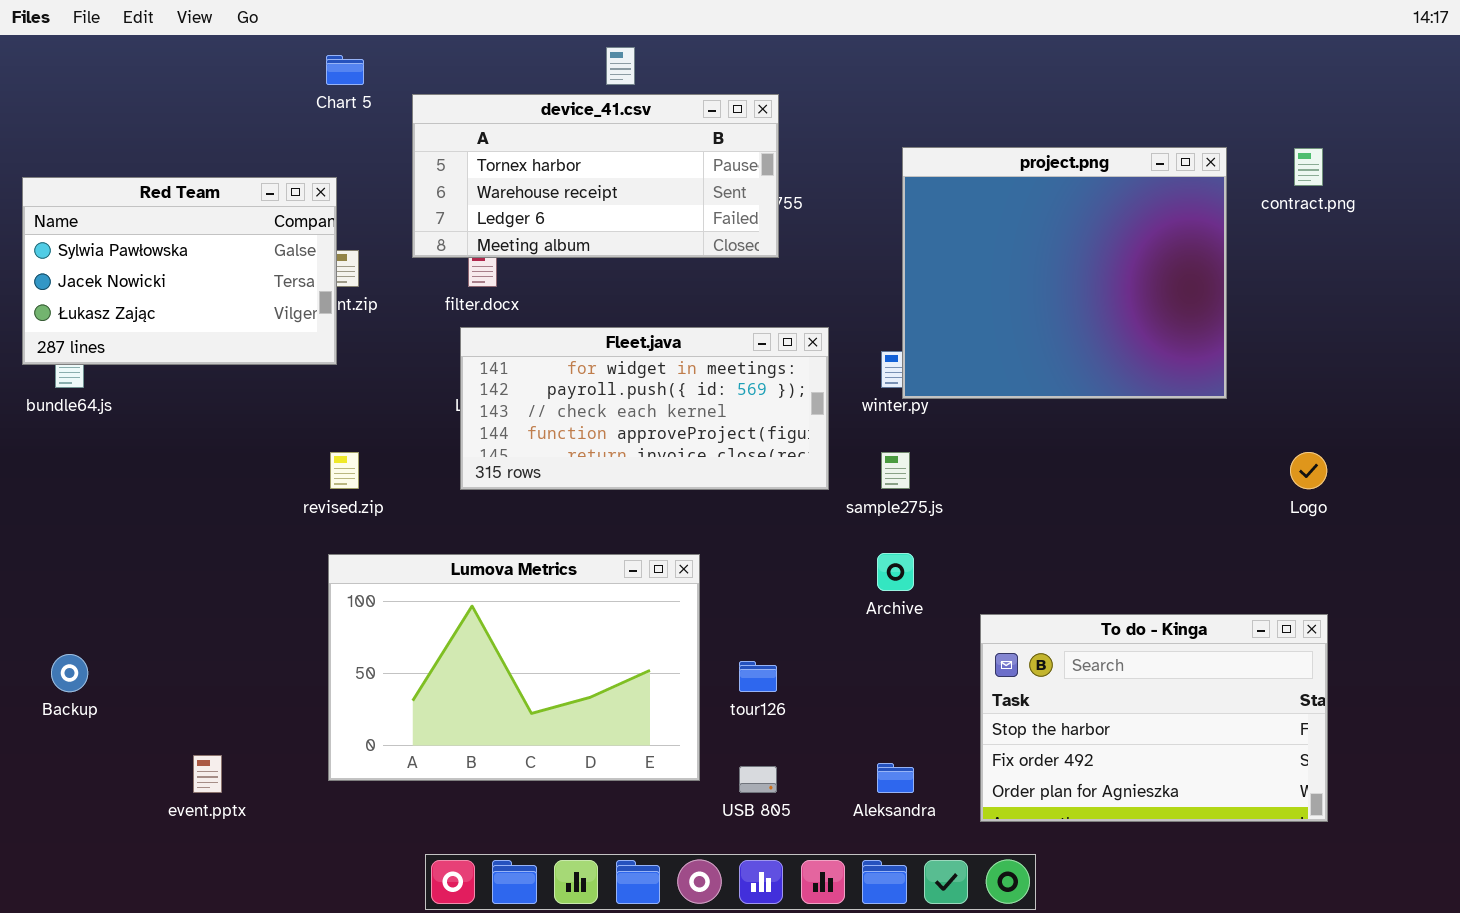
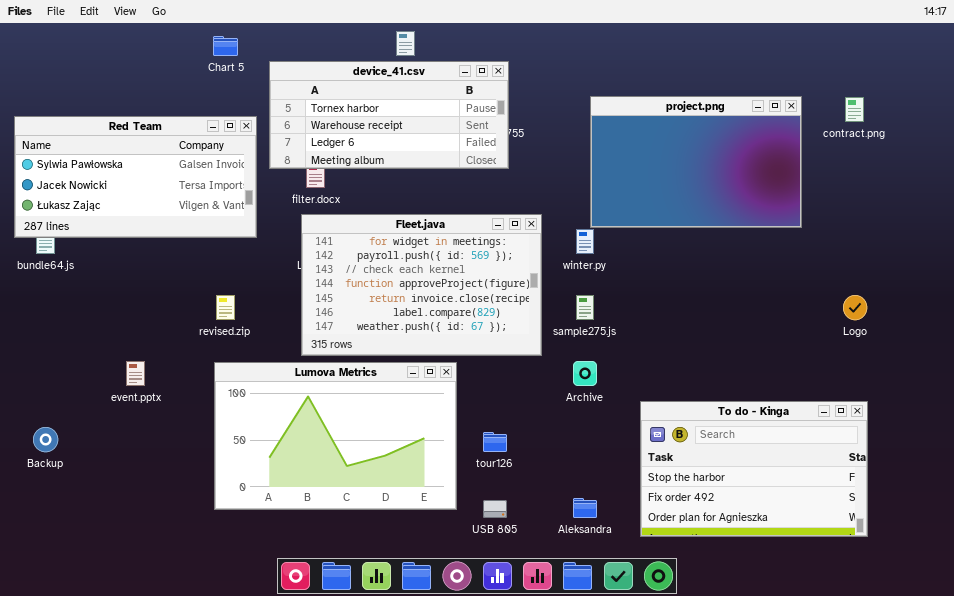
project.png: [902,147,1227,399] -> [590,96,802,228], resized
Red Team: [22,177,337,365] -> [14,116,257,238], resized
Fleet.java: [460,327,829,490] -> [301,214,542,356], resized
event.pptx: [193,755,222,793] -> [126,361,145,386], moved

